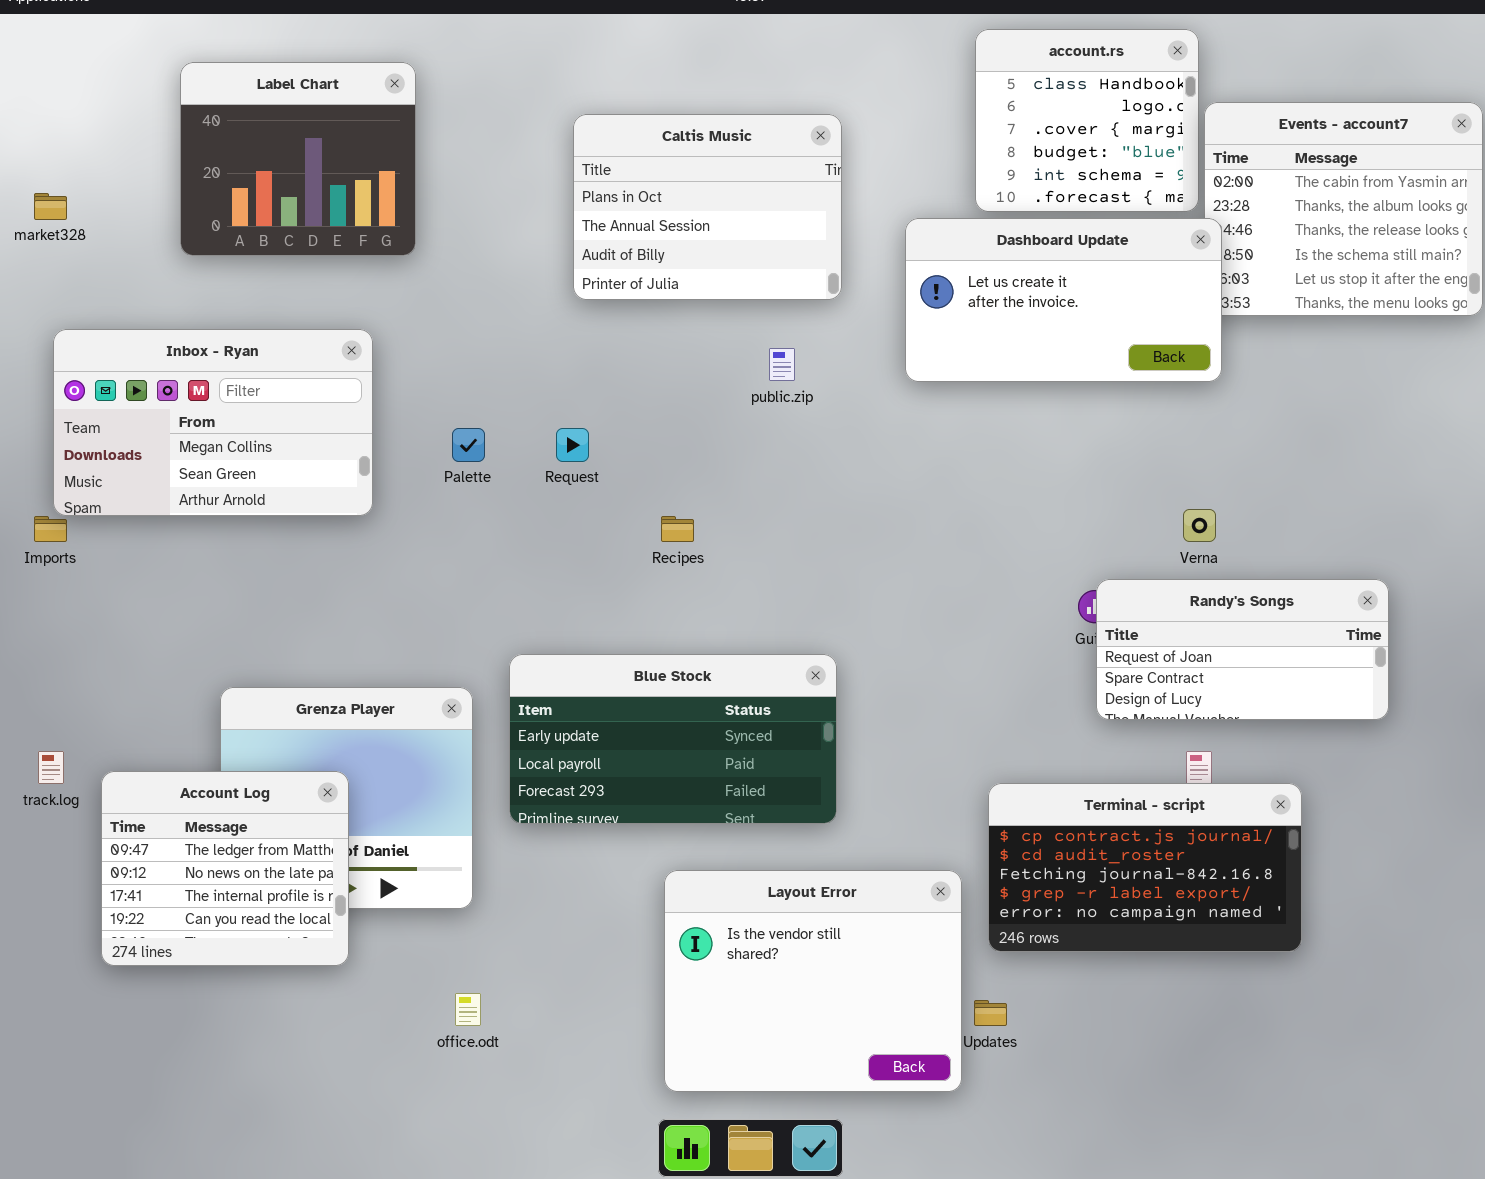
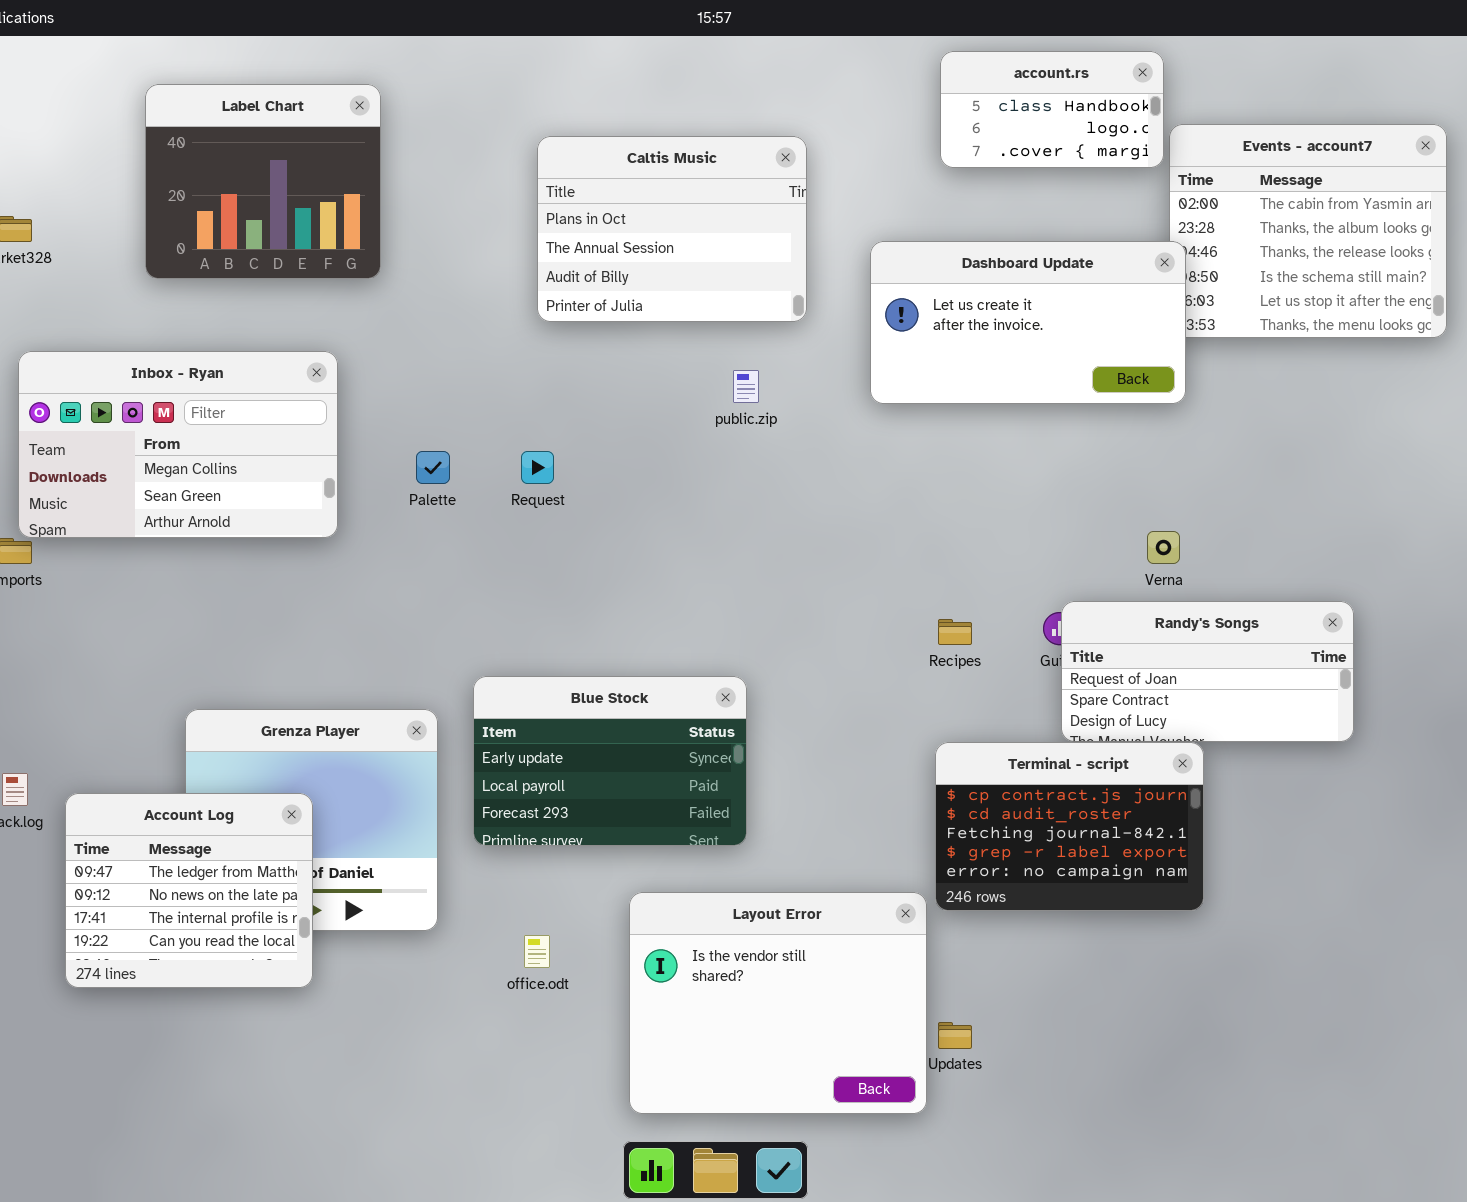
account.rs: [975,29,1199,212] -> [940,51,1164,168], resized
Recipes: [661,516,694,542] -> [938,619,972,645], moved
Blue Stock: [509,654,837,824] -> [473,676,747,846], resized
Terminal - script: [988,783,1302,952] -> [935,742,1204,911], moved, resized
office.odt: [455,993,481,1026] -> [524,935,550,968], moved

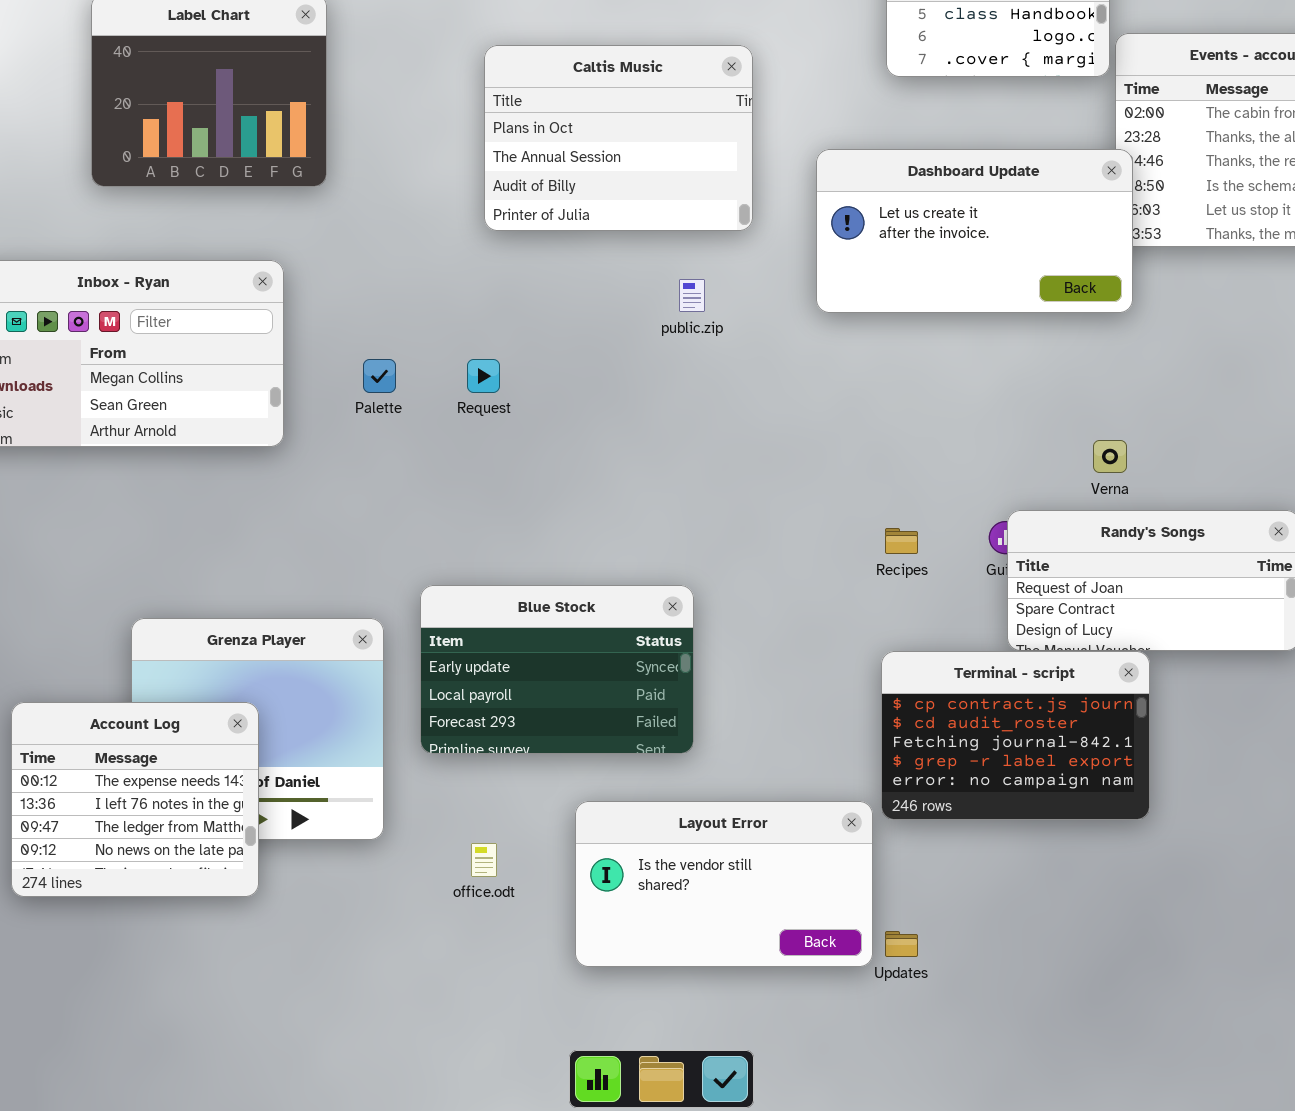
Account Log: [65,793,313,988] -> [11,702,259,897], scrolled up 2 rows
Layout Error: [629,892,927,1114] -> [575,801,873,967], resized

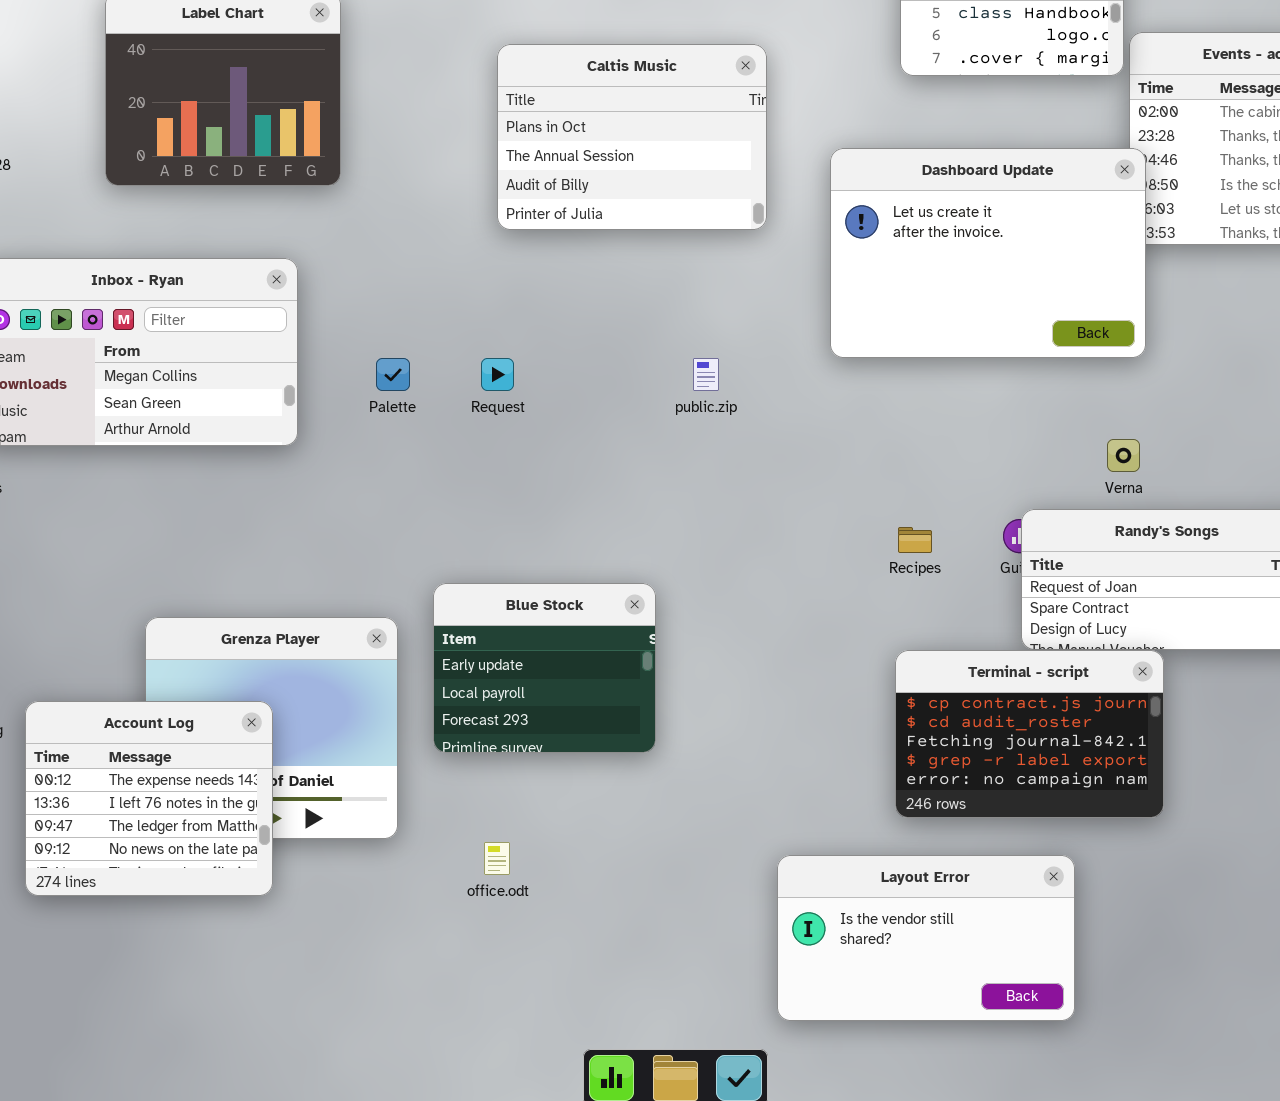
Dashboard Update: [816,149,1133,313] -> [830,148,1146,358], resized
public.zip: [679,279,705,312] -> [693,358,719,391], moved
Blue Stock: [420,585,694,754] -> [433,583,656,753], resized
Layout Error: [575,801,873,967] -> [777,855,1075,1021], moved

